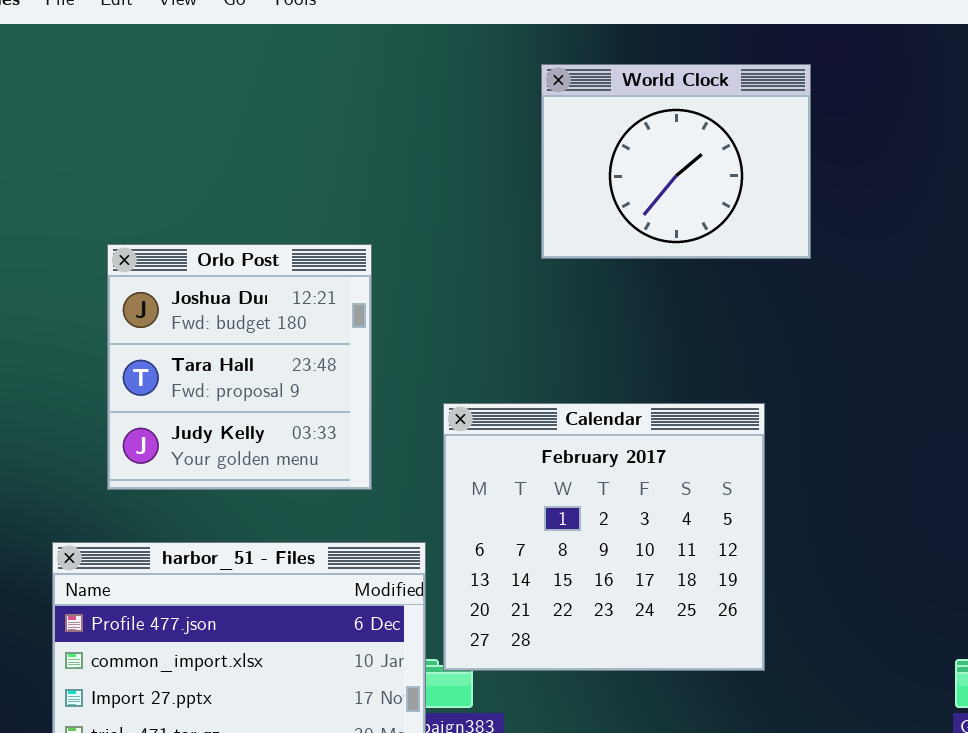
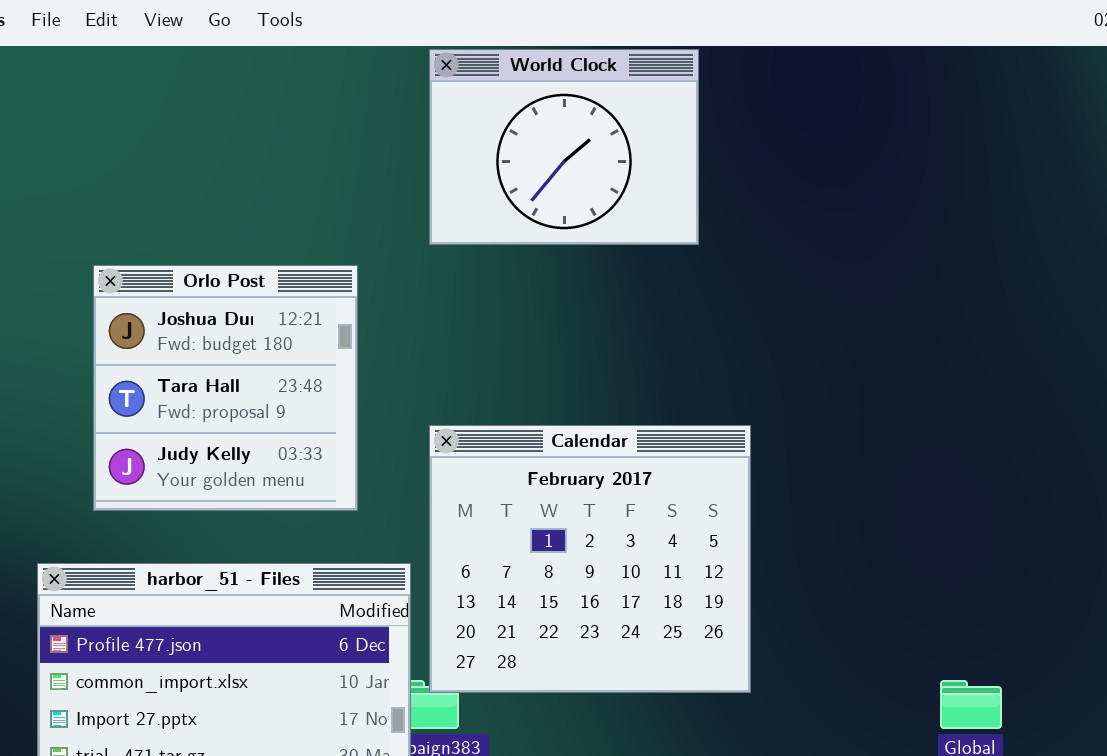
World Clock: [541,64,811,259] -> [429,49,699,245], moved

